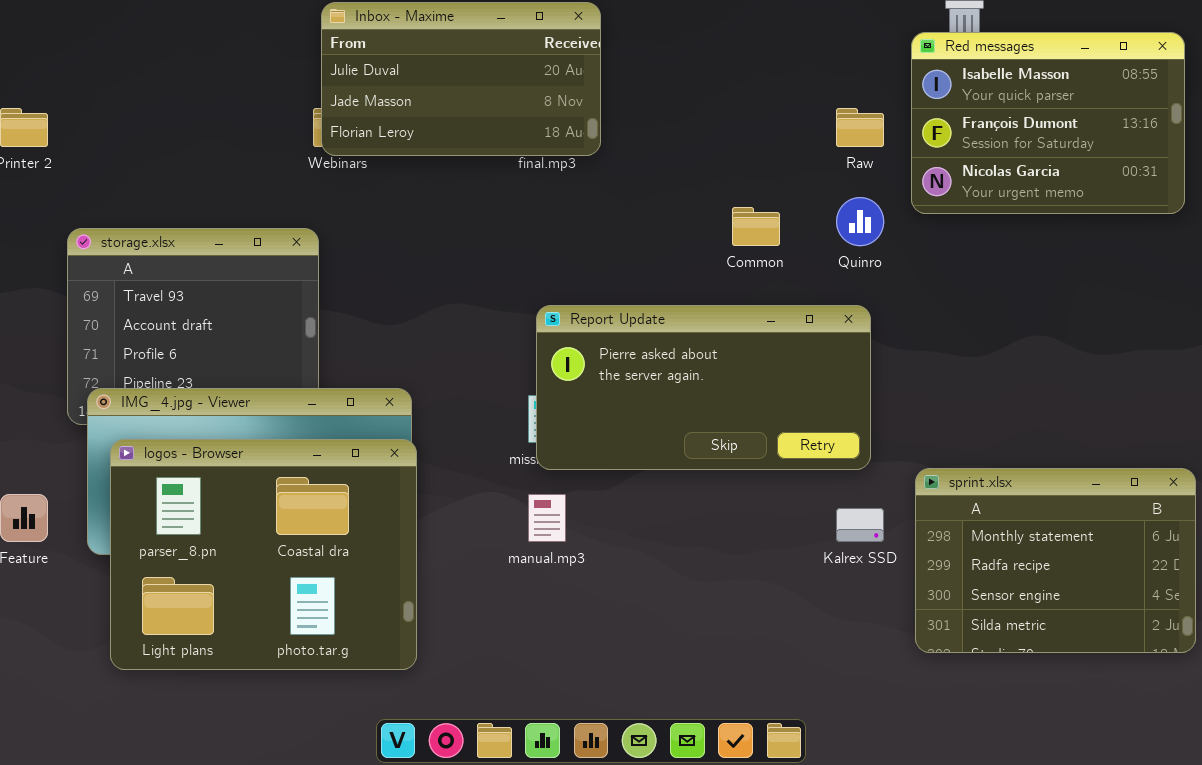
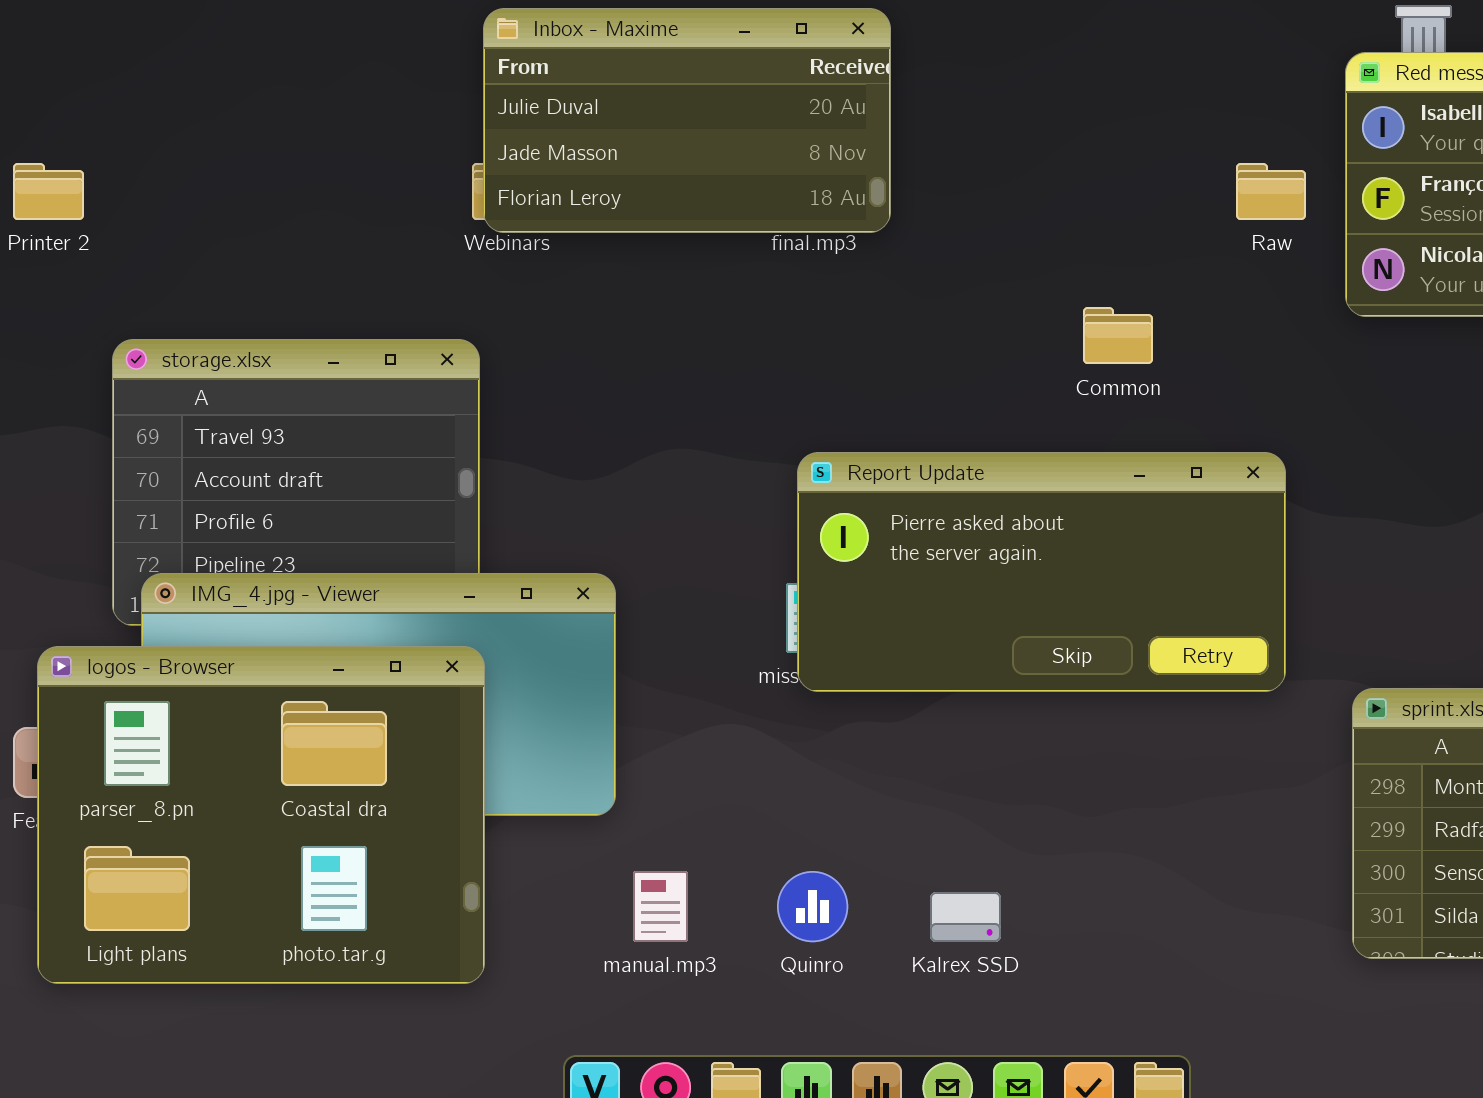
Quinro: [836,197,884,246] -> [777,871,848,942], moved
logos - Browser: [110,439,417,670] -> [37,646,485,984], moved
manual.mp3: [528,494,566,542] -> [633,871,688,942], moved
Kalrex SSD: [836,508,884,542] -> [930,892,1001,942], moved

